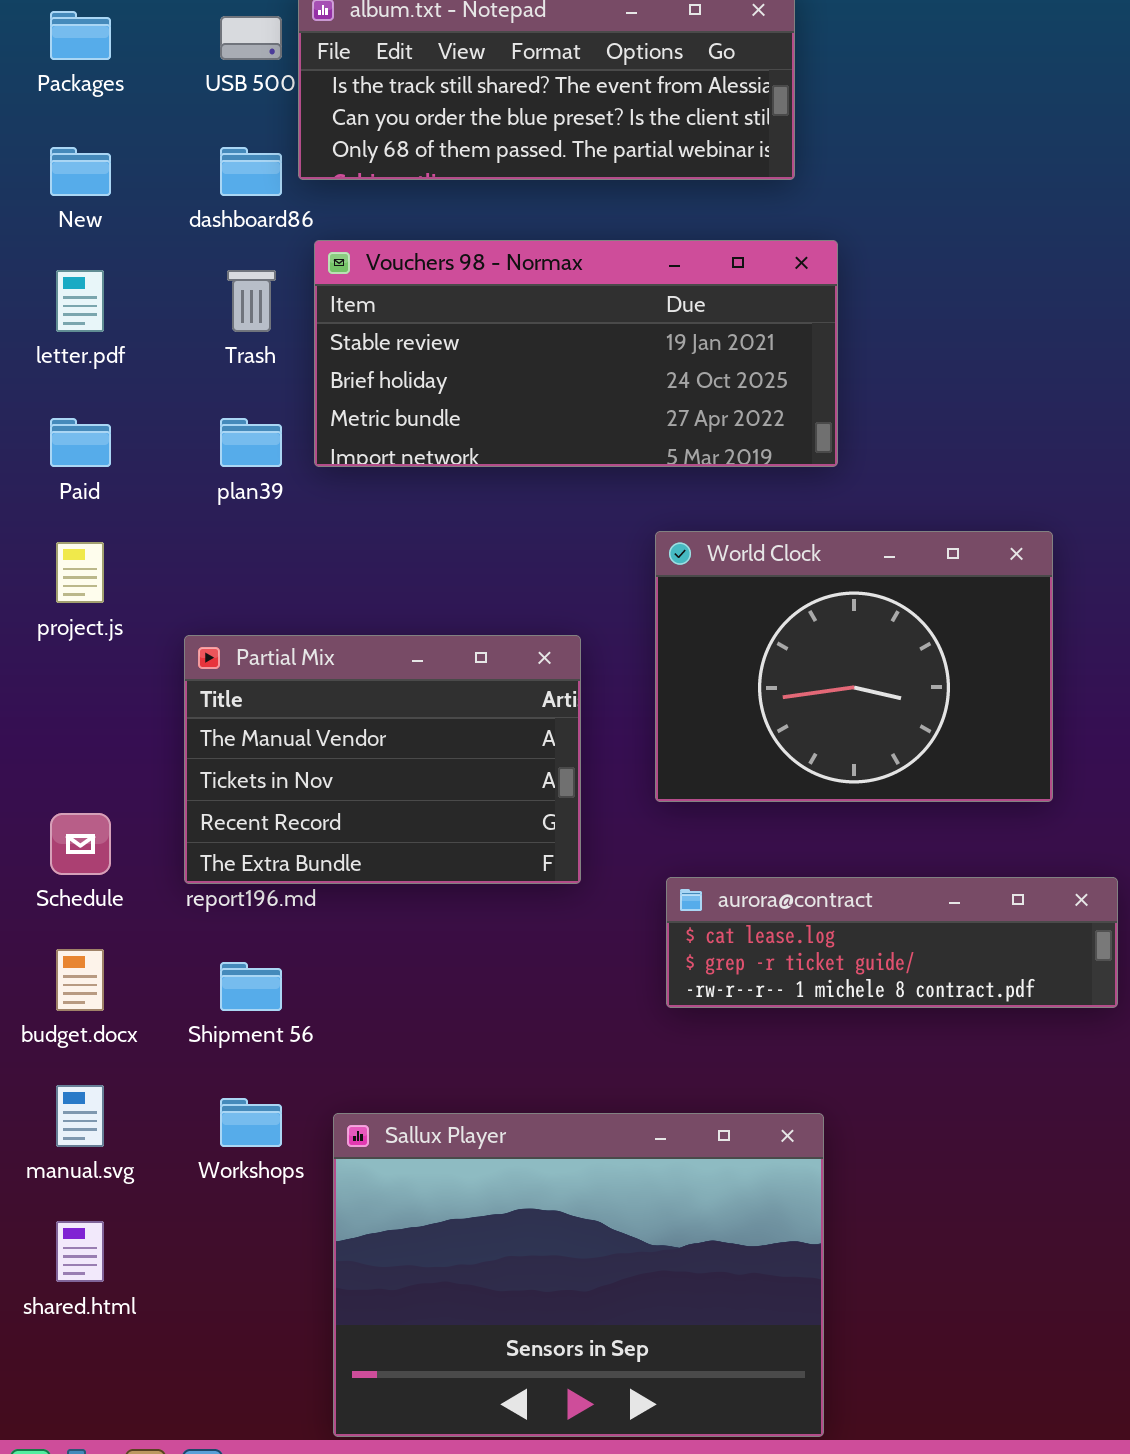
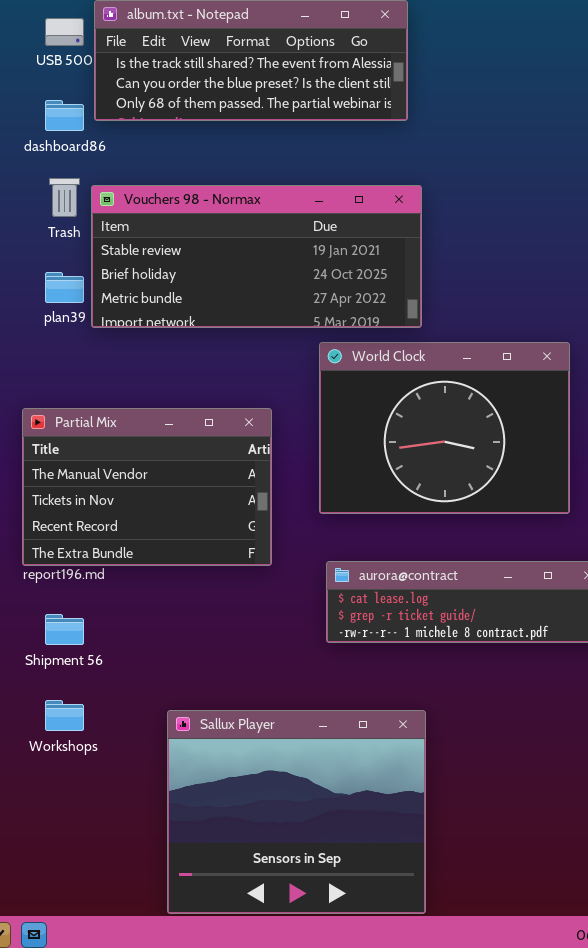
Vouchers 98 - Normax: [314,240,838,467] -> [91,185,422,328], moved
Sallux Player: [333,1113,824,1437] -> [167,710,426,914], resized

